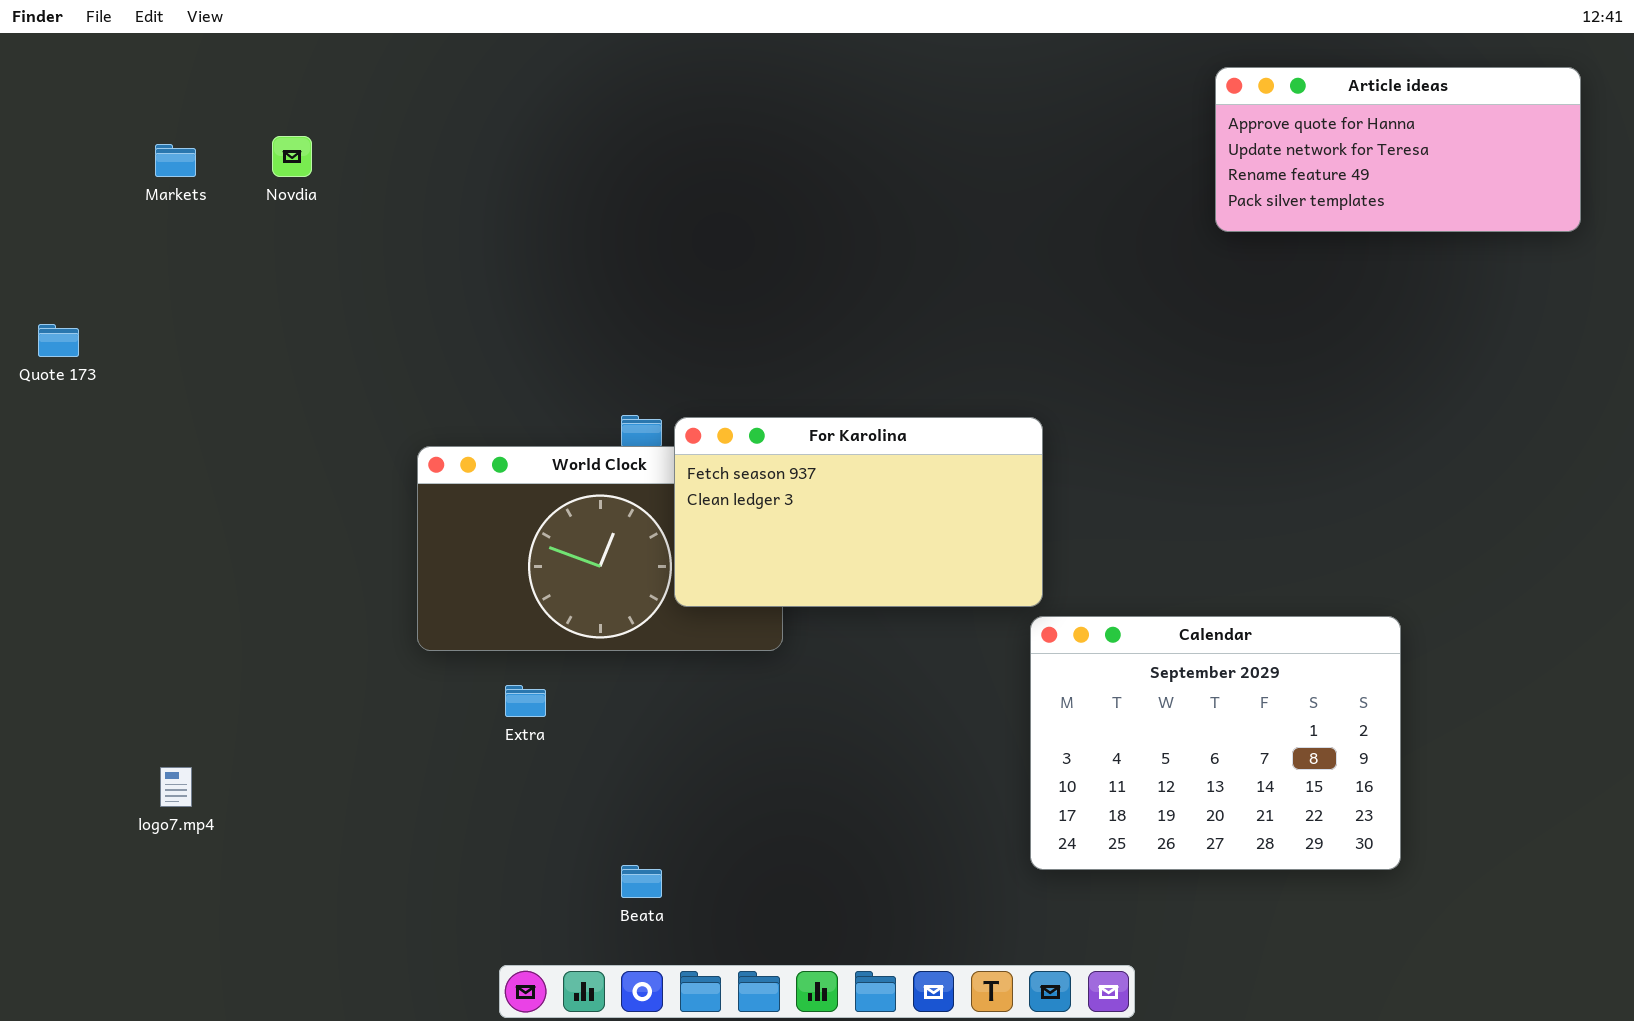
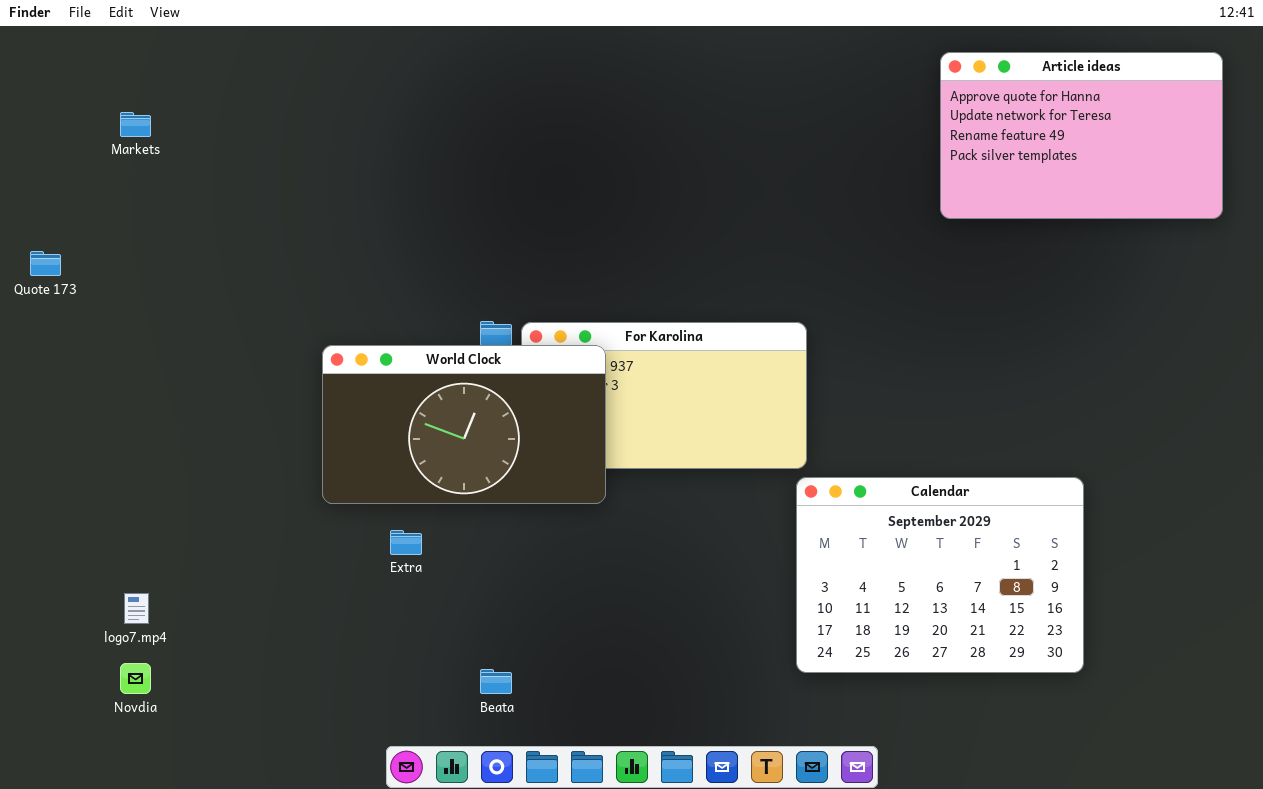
Article ideas: [1215,67,1581,232] -> [940,52,1223,219], resized
Novdia: [272,136,312,177] -> [120,663,151,694], moved
World Clock: [417,446,783,651] -> [322,345,606,504], raised

